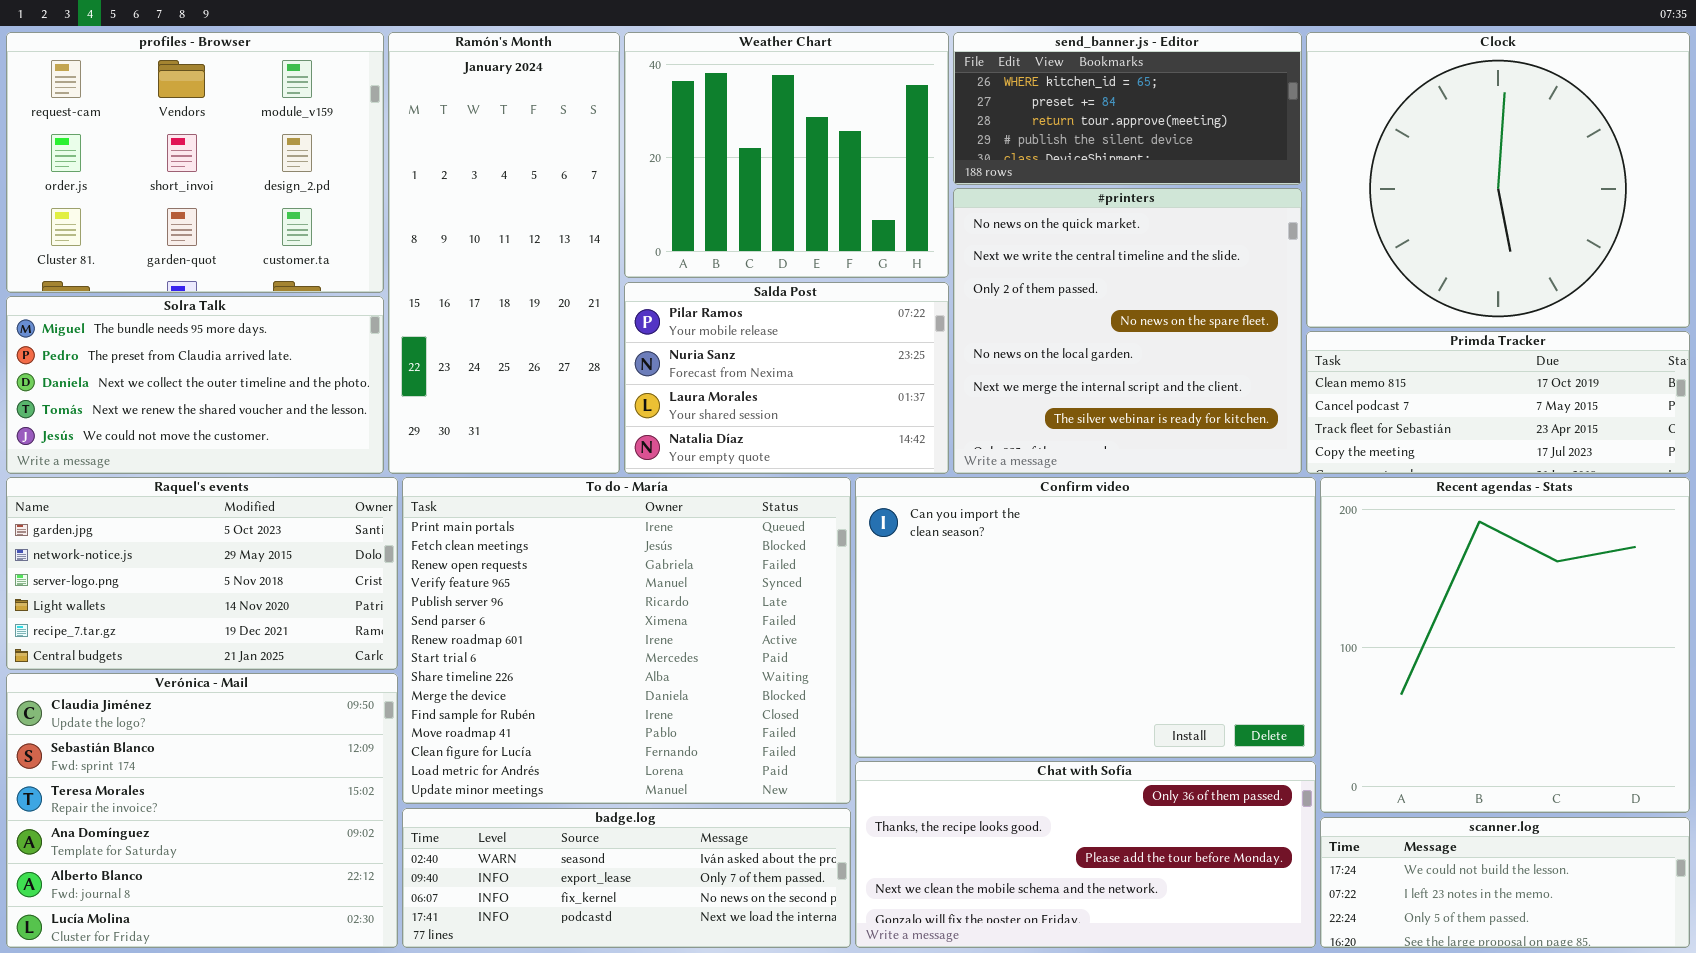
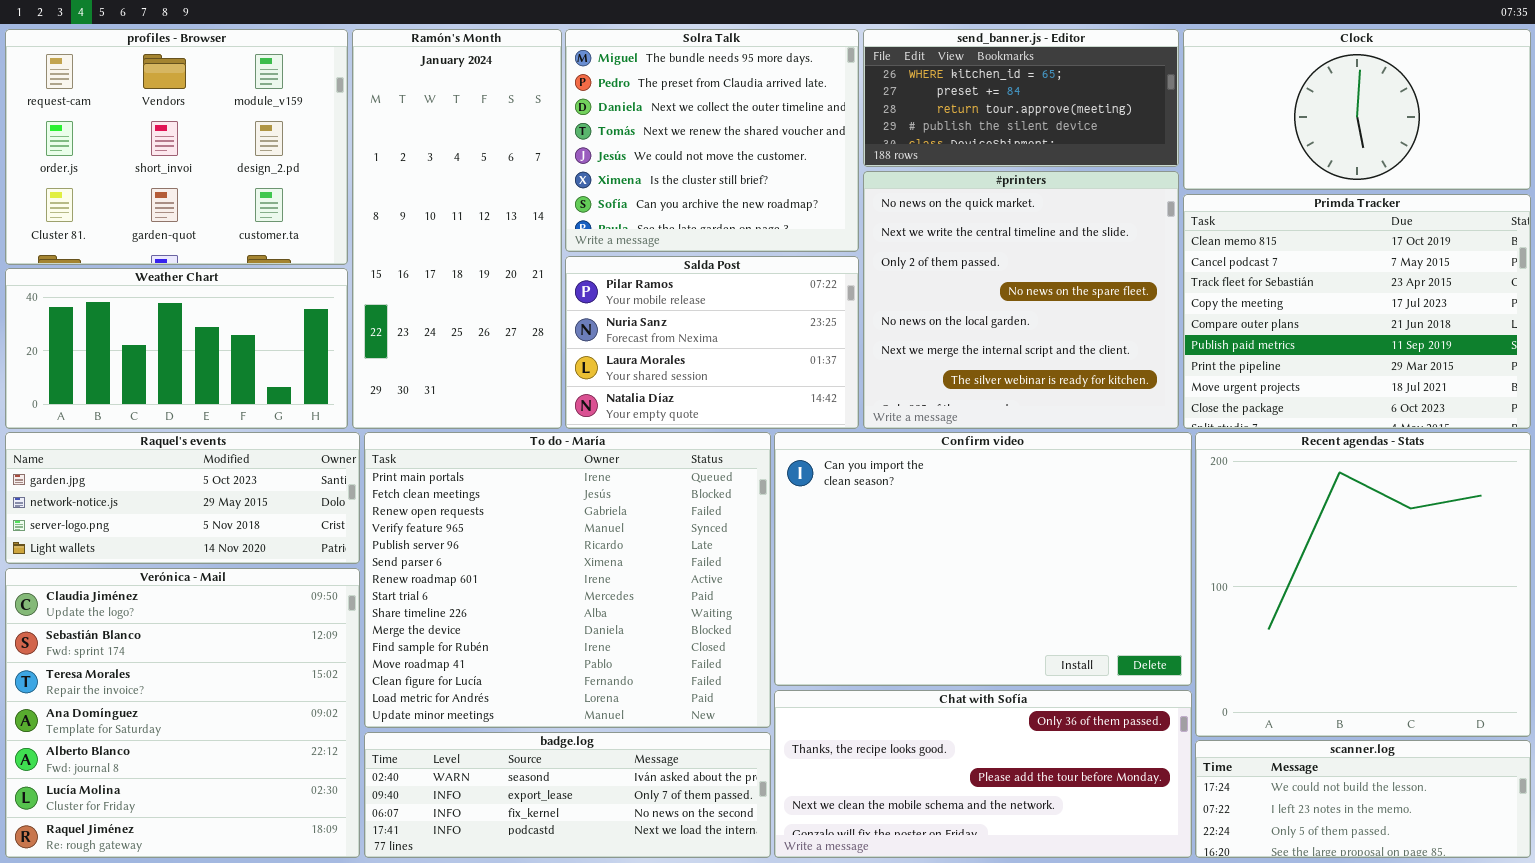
Weather Chart: [624,32,949,278] -> [5,268,348,429], moved, resized
Clock: [1306,32,1690,328] -> [1183,29,1531,190], resized
Solra Talk: [6,296,384,474] -> [565,29,859,252], moved, resized
Primda Tracker: [1306,331,1690,474] -> [1183,194,1531,429], resized
Raquel's events: [6,477,398,670] -> [5,432,360,564], resized
Verónica - Mail: [6,673,398,948] -> [5,568,360,858], resized

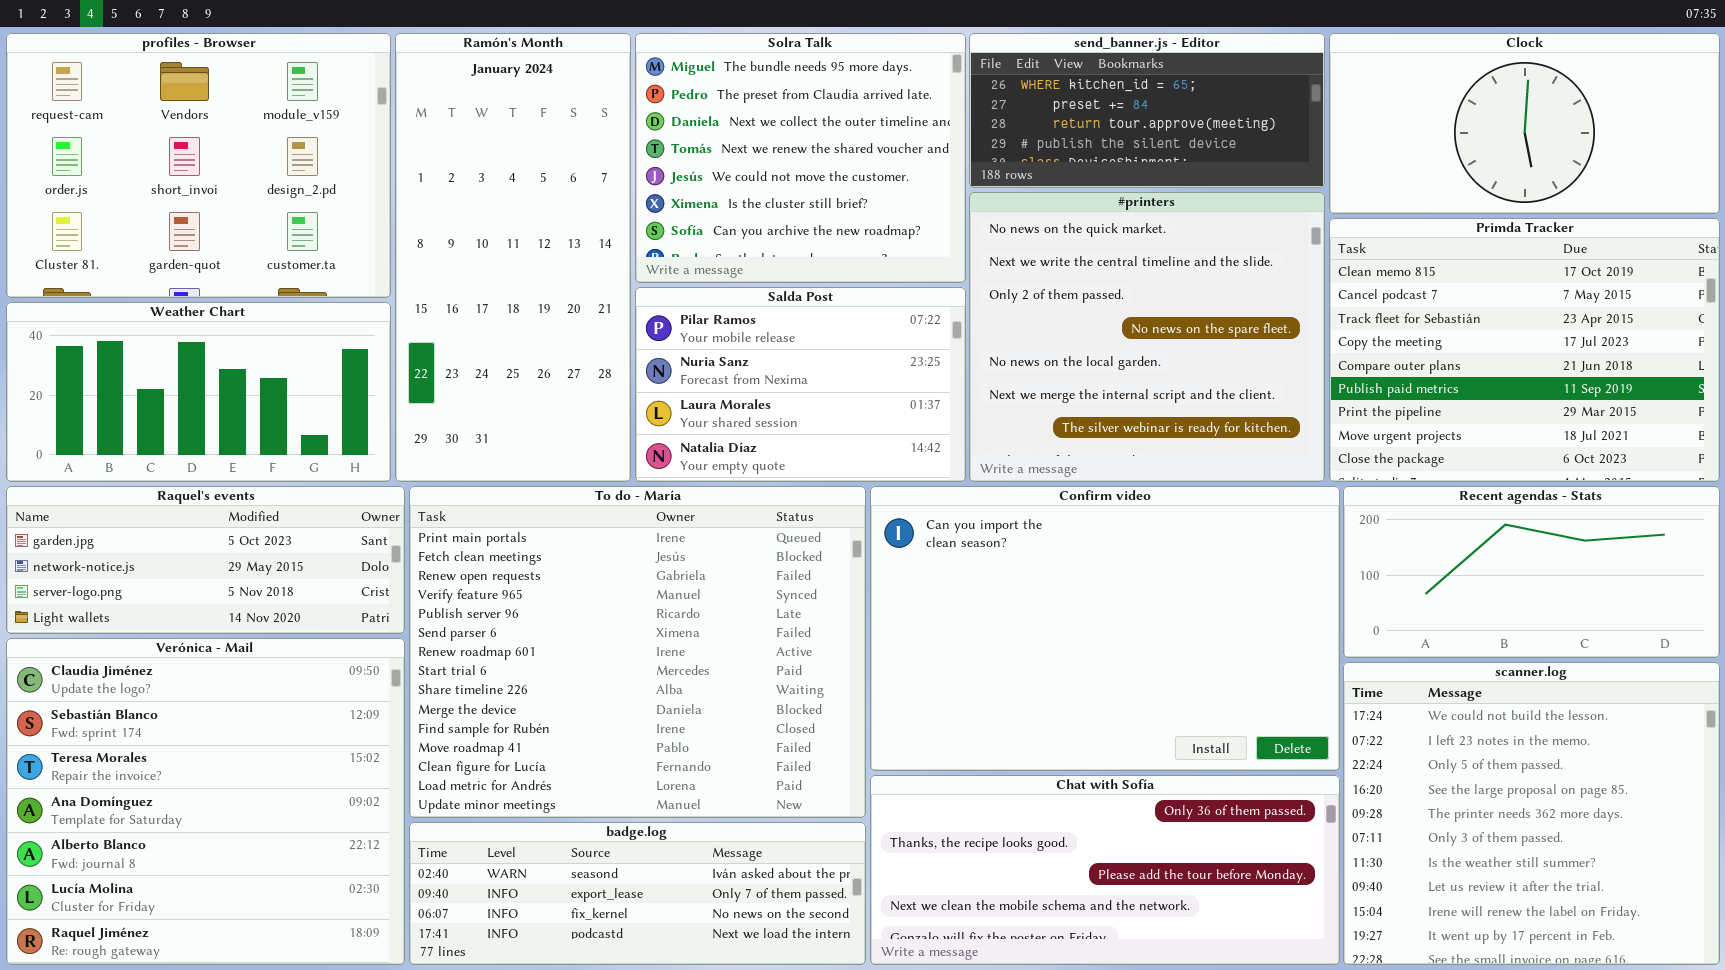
Recent agendas - Stats: [1195,432,1531,737] -> [1343,486,1720,658], resized
scanner.log: [1195,740,1531,858] -> [1343,662,1720,965], resized

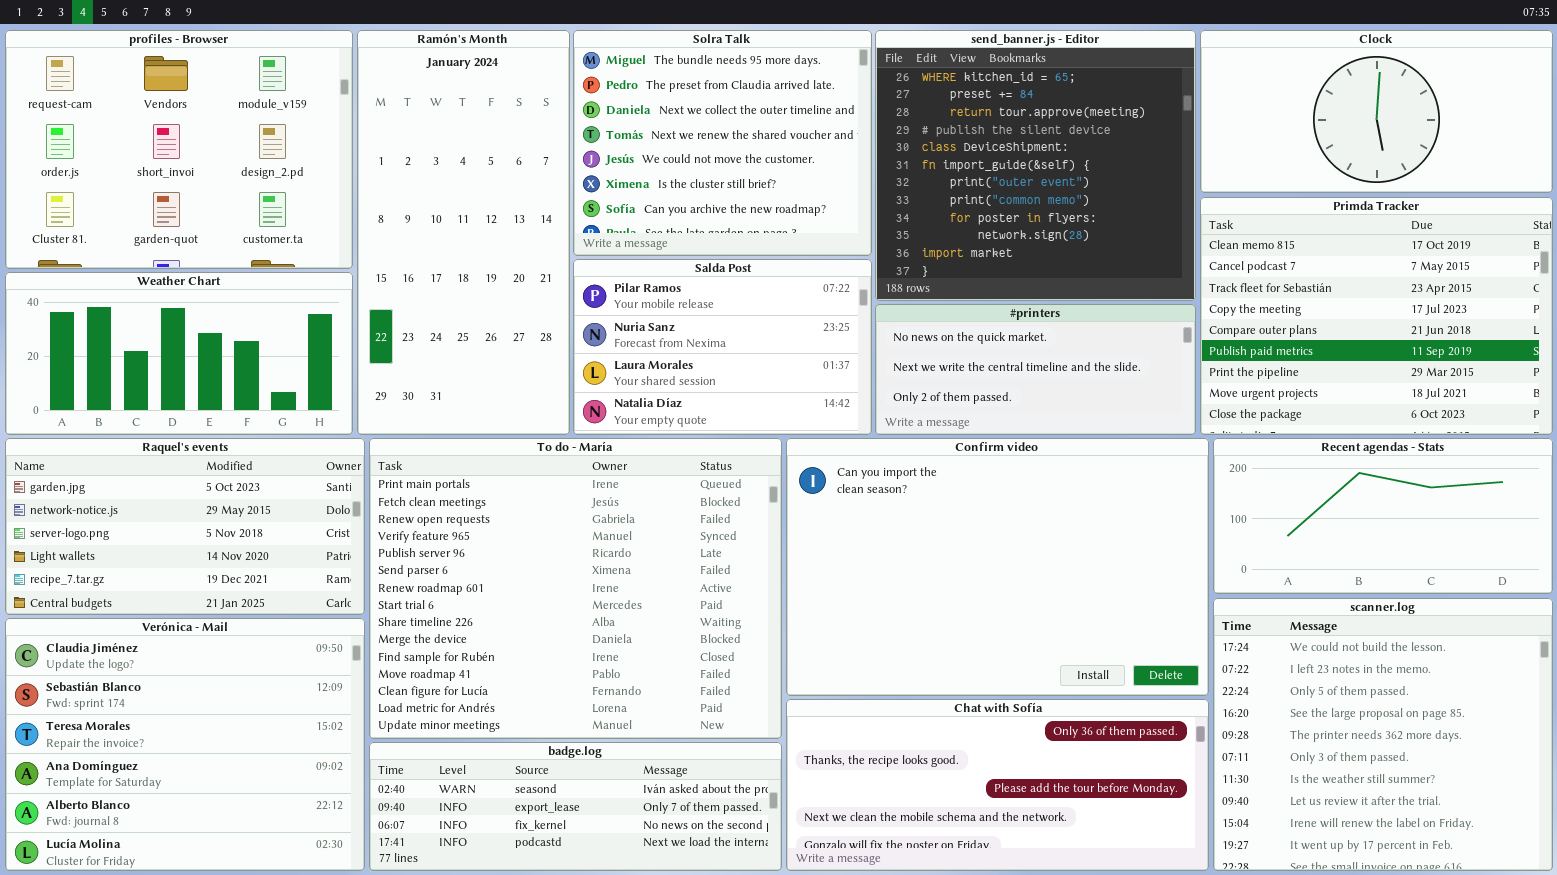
send_banner.js - Editor: [969,33,1325,188] -> [875,30,1196,301], resized
#printers: [969,192,1325,482] -> [875,304,1196,435], resized
Raquel's events: [6,486,405,634] -> [5,438,365,615], resized
Verónica - Mail: [6,638,405,965] -> [5,618,365,871], resized

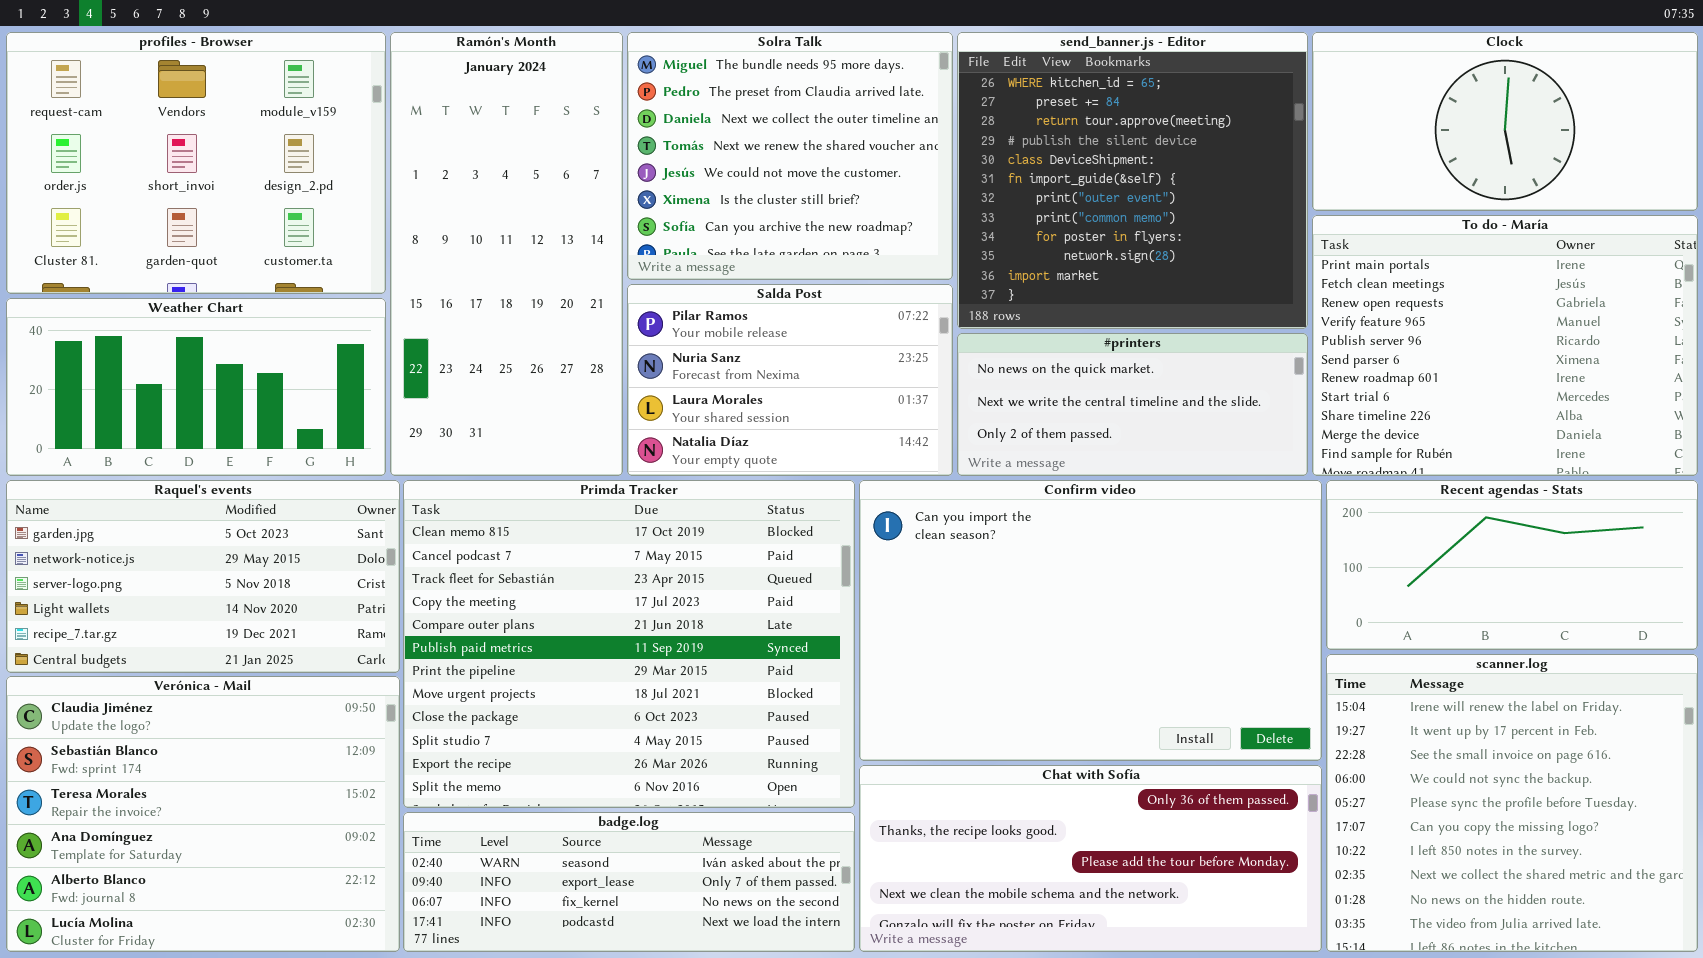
Primda Tracker: [1200,197,1553,435] -> [403,480,855,808], moved, resized
To do - María: [369,438,782,739] -> [1312,215,1698,476], moved, resized
scanner.log: [1213,598,1553,871] -> [1326,654,1698,952], scrolled down 8 rows

